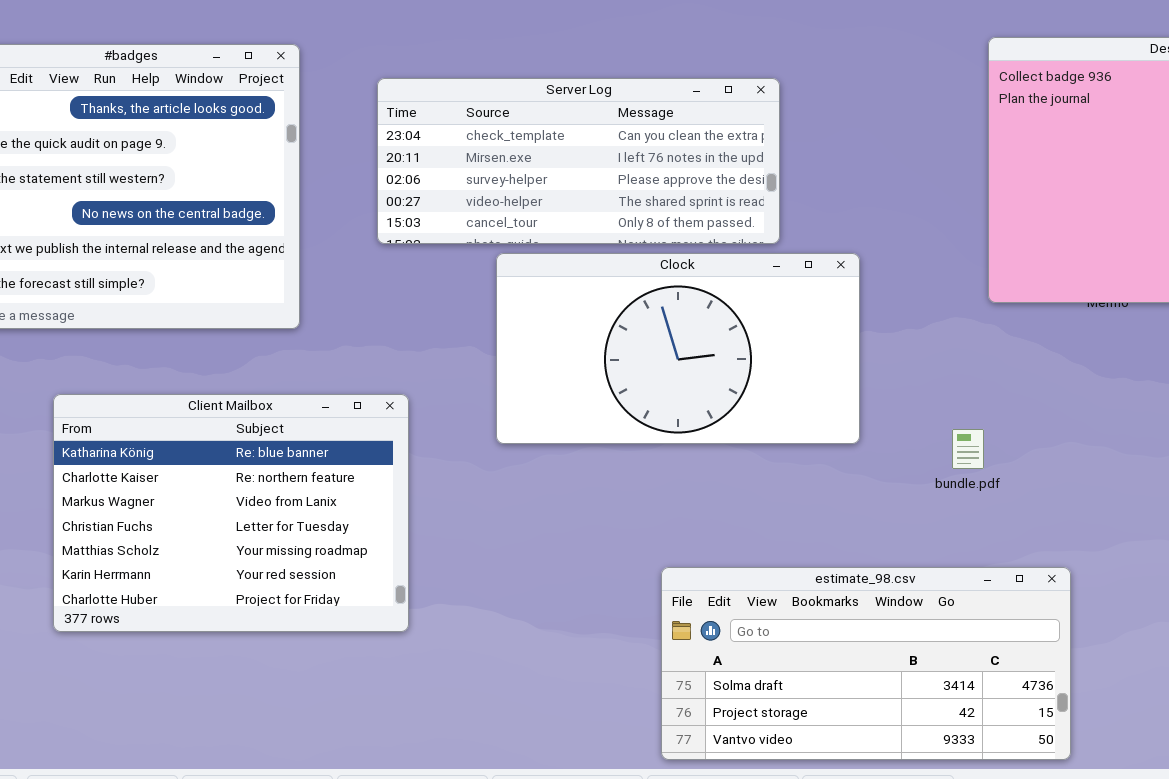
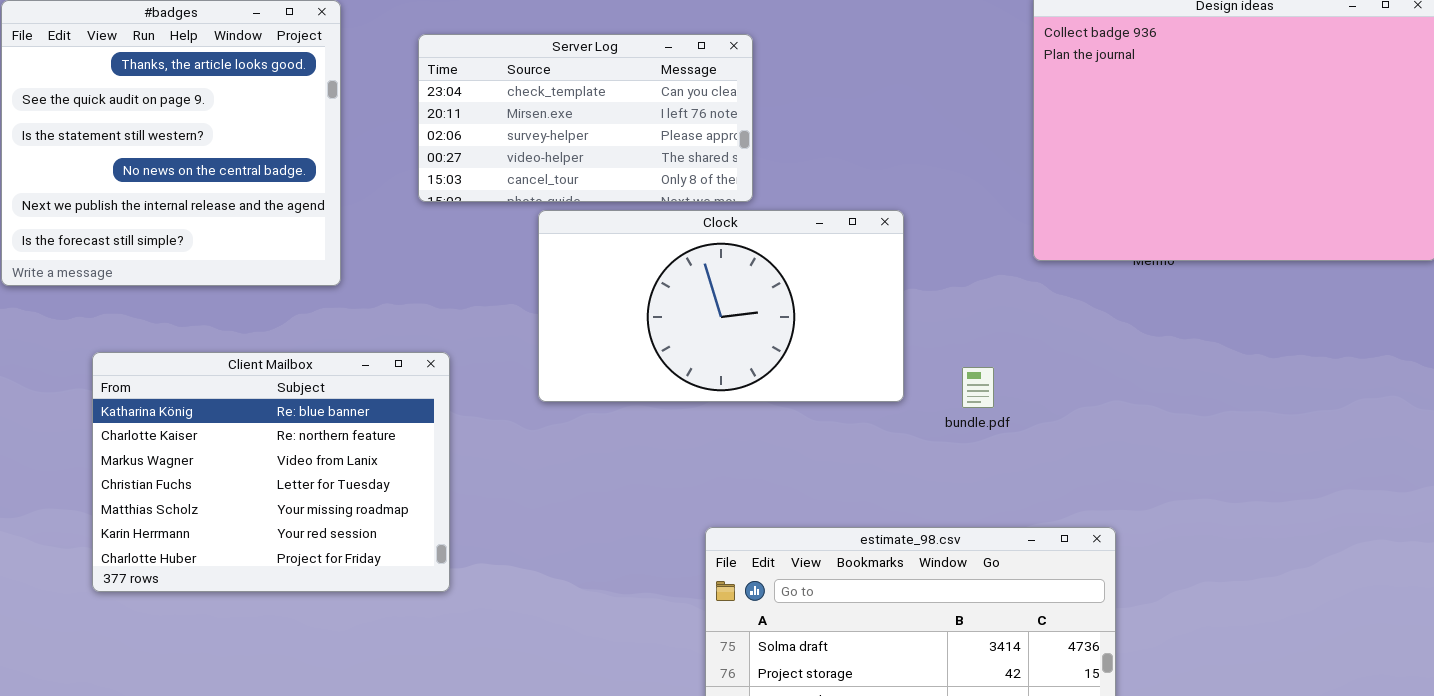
Server Log: [377,78,780,244] -> [418,34,753,202], resized
bundle.pdf: [952,429,984,469] -> [962,367,994,408], moved

